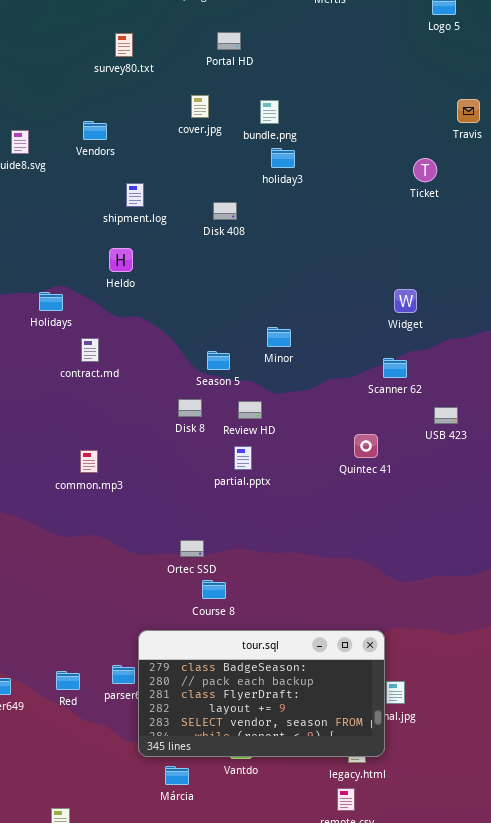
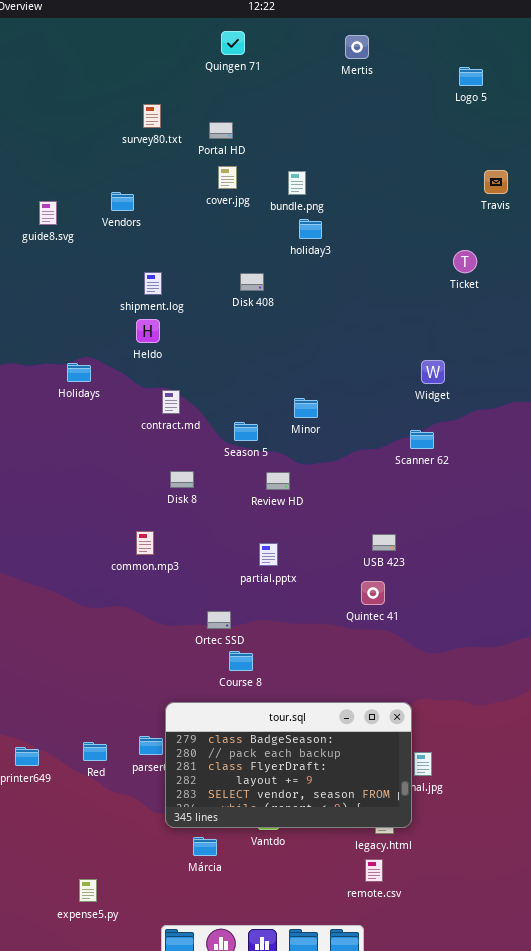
Portal HD: [217,32,241,50] -> [209,122,233,139], moved
Ticket: [413,158,437,182] -> [453,250,477,273], moved
shipment.log: [126,183,144,207] -> [144,272,162,295], moved
contract.md: [81,338,99,362] -> [162,390,180,414], moved
Disk 8: [178,399,202,417] -> [170,471,194,488], moved
USB 423: [434,407,458,424] -> [372,534,396,551], moved
Quintec 41: [354,434,378,458] -> [361,581,385,605], moved
partial.pptx: [234,446,252,470] -> [259,543,278,566], moved
common.mp3: [80,450,98,473] -> [136,531,154,555], moved

